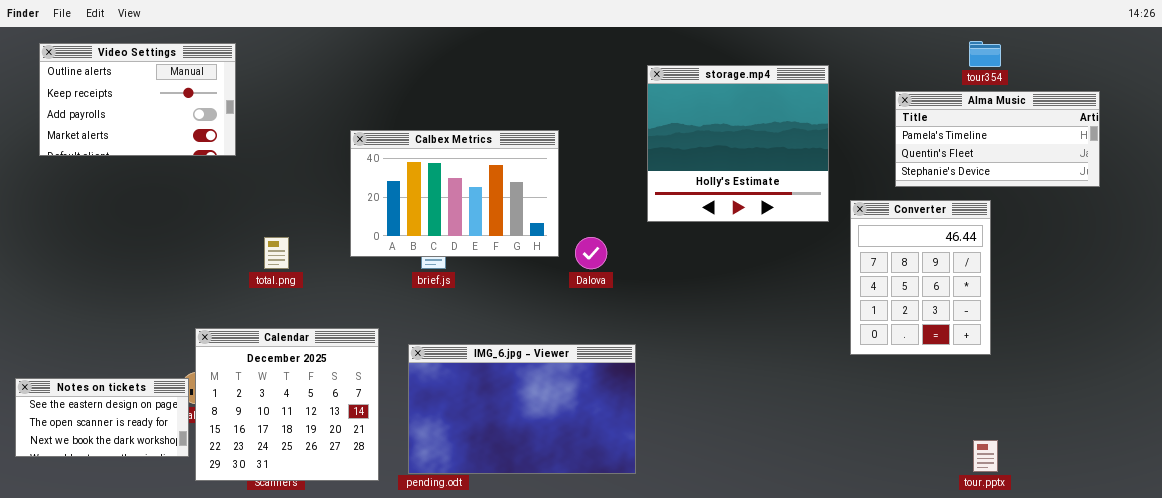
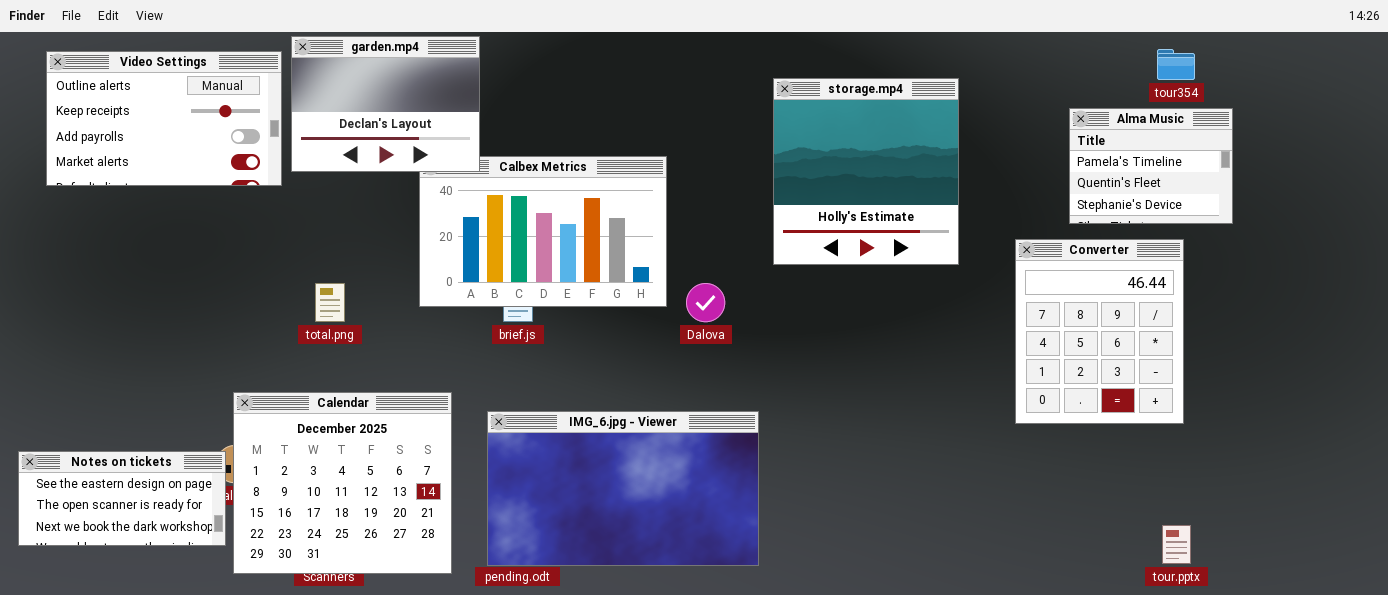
garden.mp4: none -> [291,36,480,172], opened
storage.mp4: [647,65,829,222] -> [773,78,959,265], resized
Alma Music: [895,91,1100,187] -> [1069,108,1233,224], resized

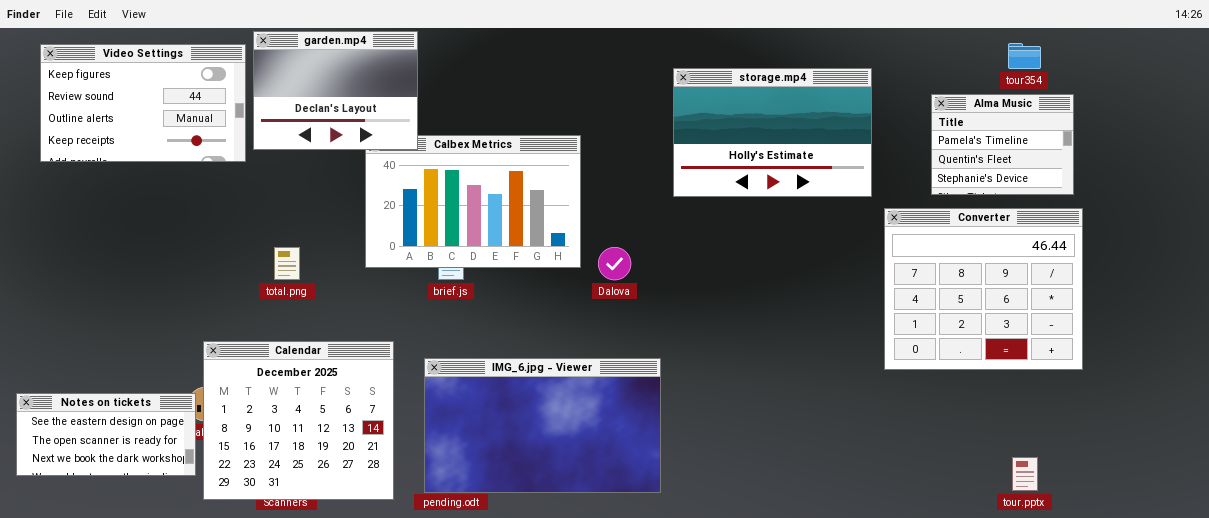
Video Settings: [46,51,282,186] -> [40,44,246,162], scrolled up 2 rows
storage.mp4: [773,78,959,265] -> [673,68,872,197], resized
Converter: [1015,239,1184,424] -> [884,208,1083,370], resized

